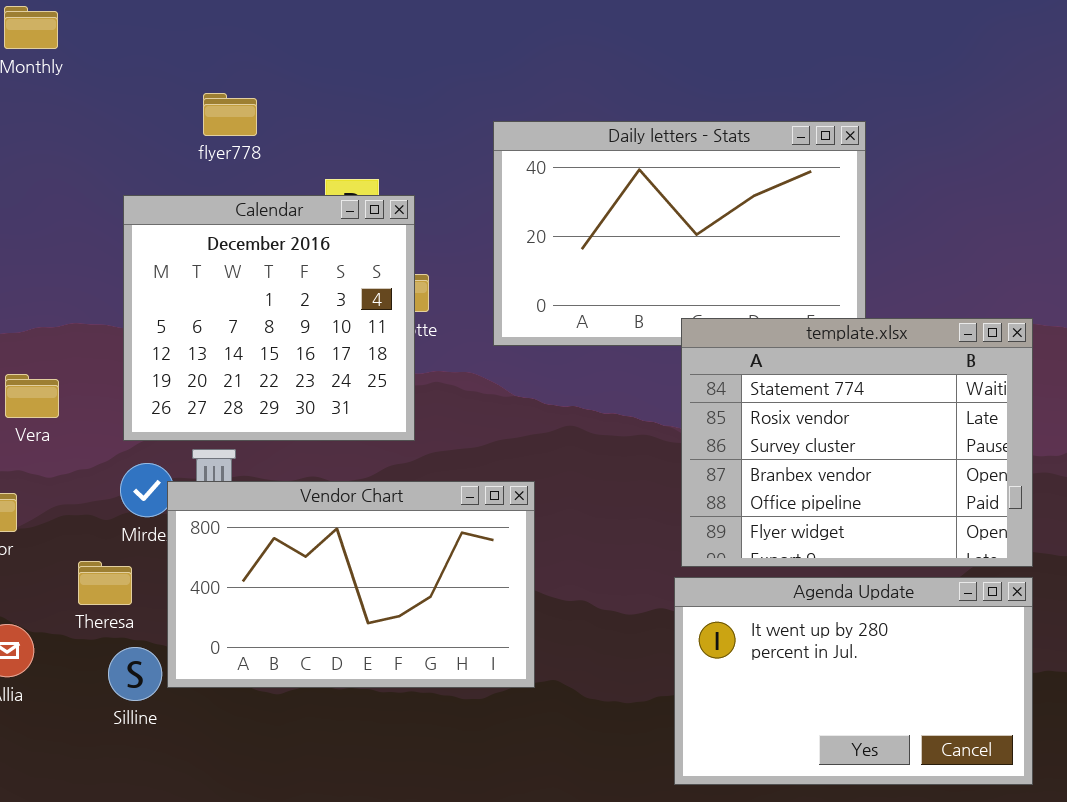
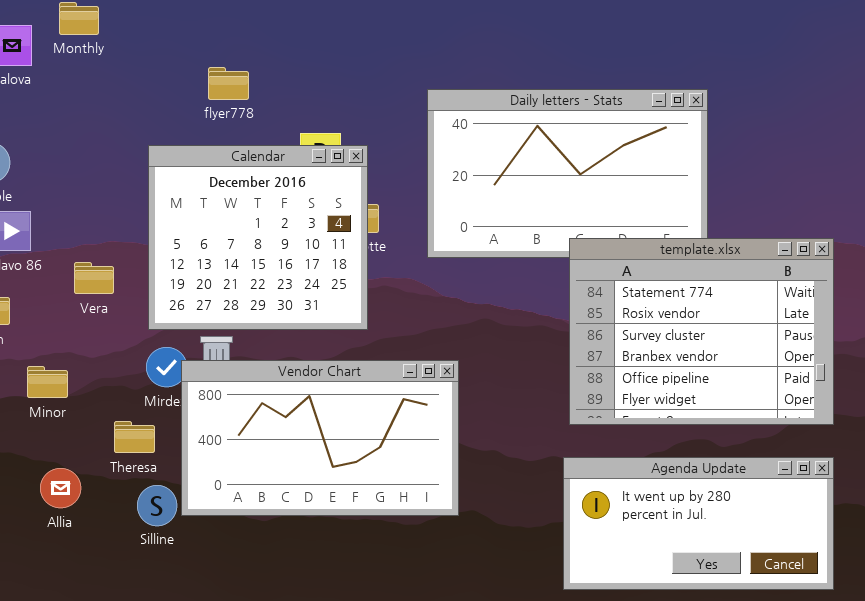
Vera: [5,374,59,418] -> [74,262,114,294], moved
Agenda Update: [674,577,1033,785] -> [563,457,834,590], resized

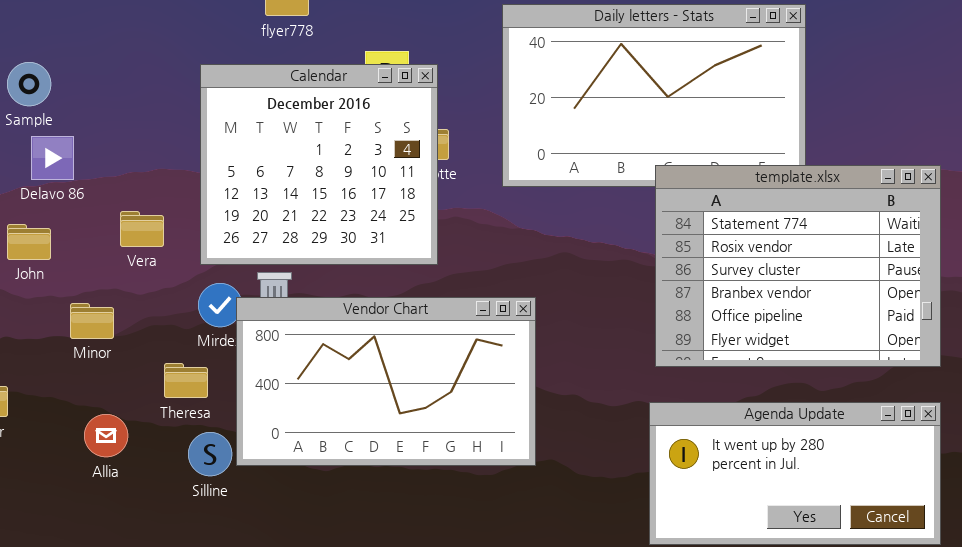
Vera: [74,262,114,294] -> [120,211,164,247], moved

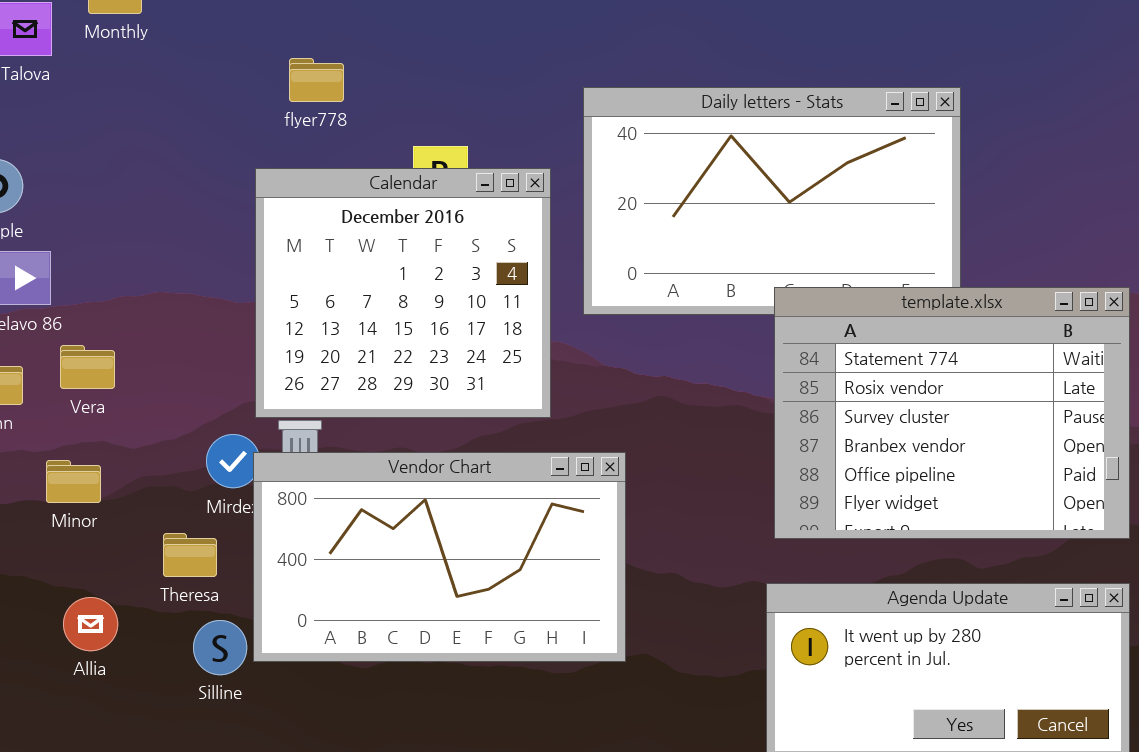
Calendar: [200,64,438,265] -> [255,168,551,418], moved
Vera: [120,211,164,247] -> [60,345,115,389], moved

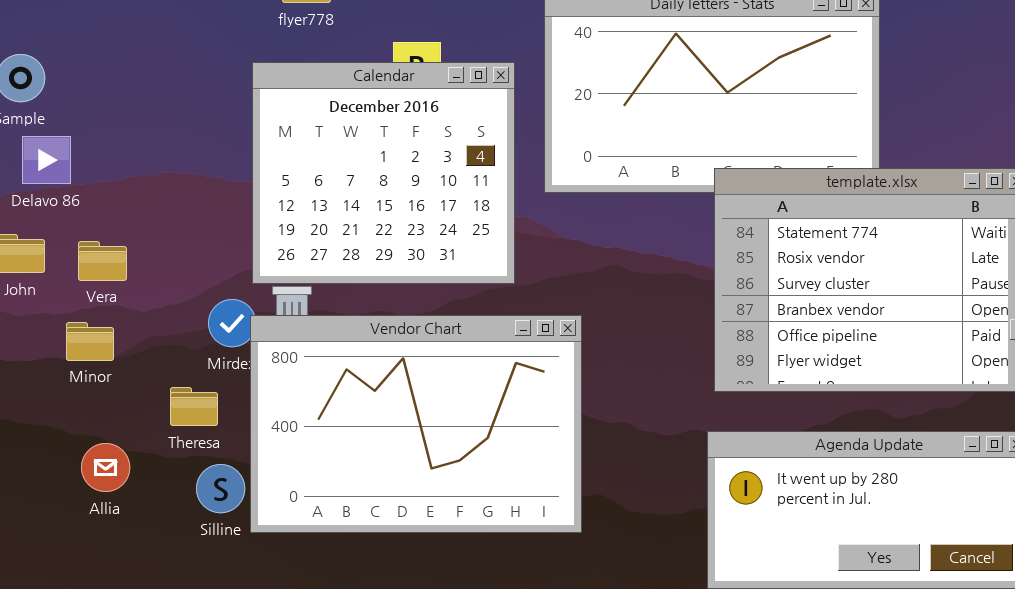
Vera: [60,345,115,389] -> [78,241,127,281], moved
Vendor Chart: [253,452,626,662] -> [250,315,582,533], resized

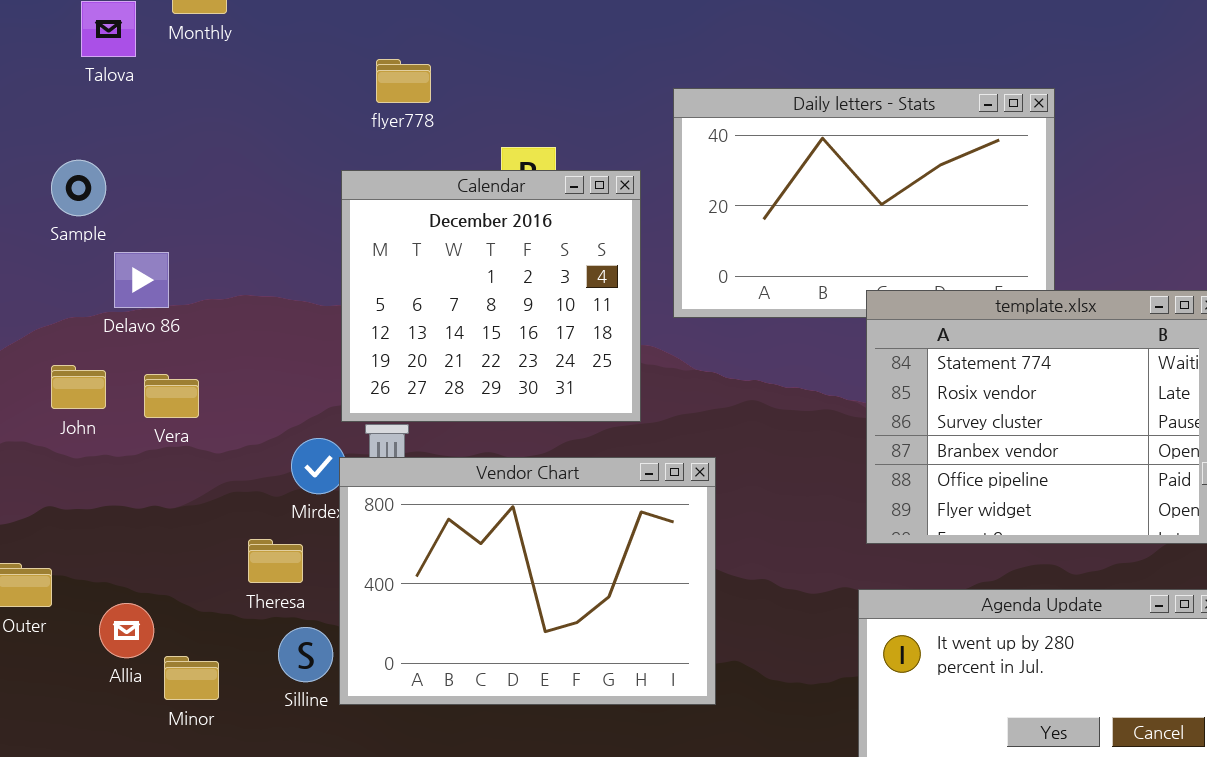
Delavo 86: [22,136,71,184] -> [114,252,169,308], moved
Minor: [66,322,114,361] -> [164,656,219,700], moved
Allia: [81,443,130,492] -> [99,603,154,658], moved

